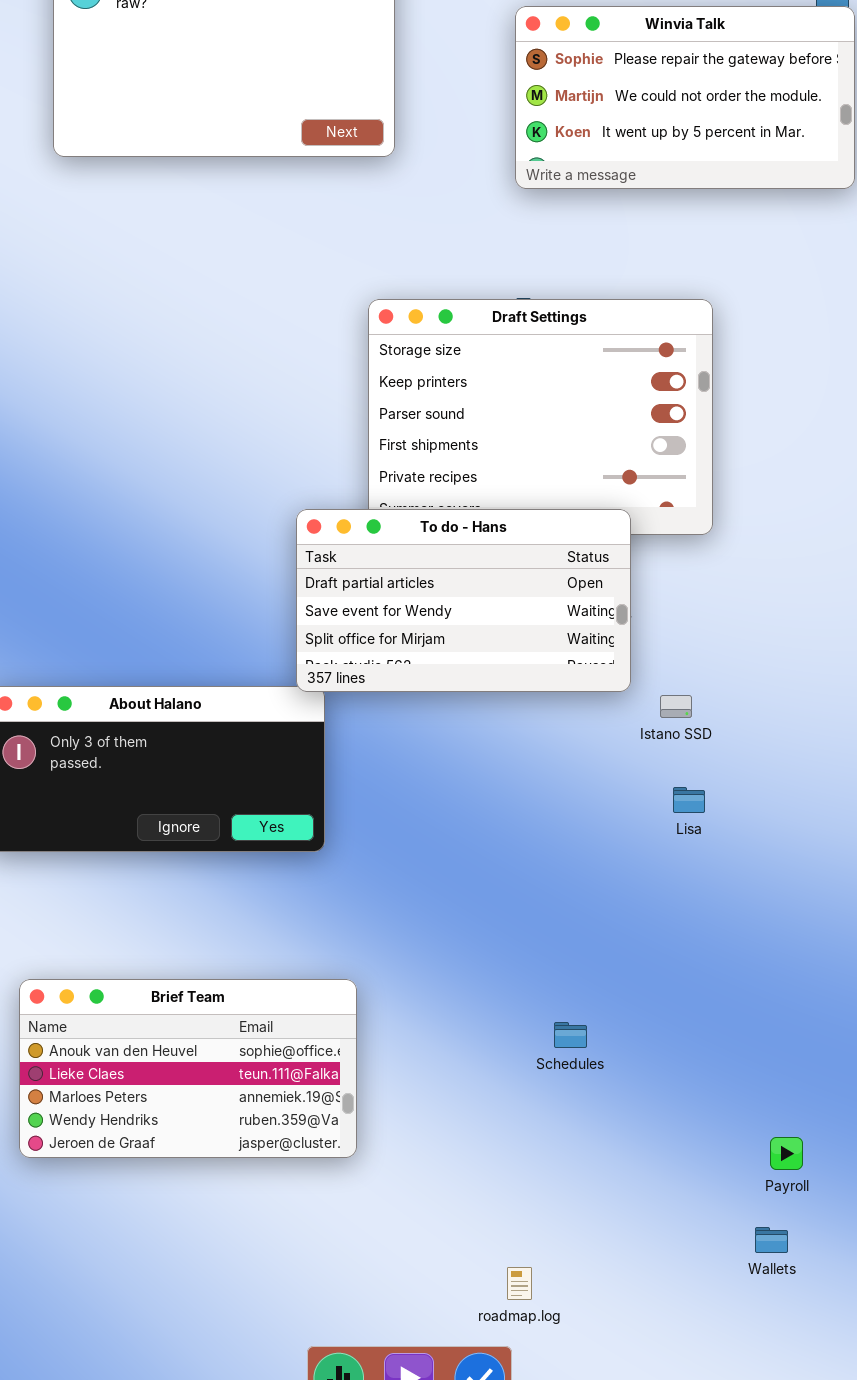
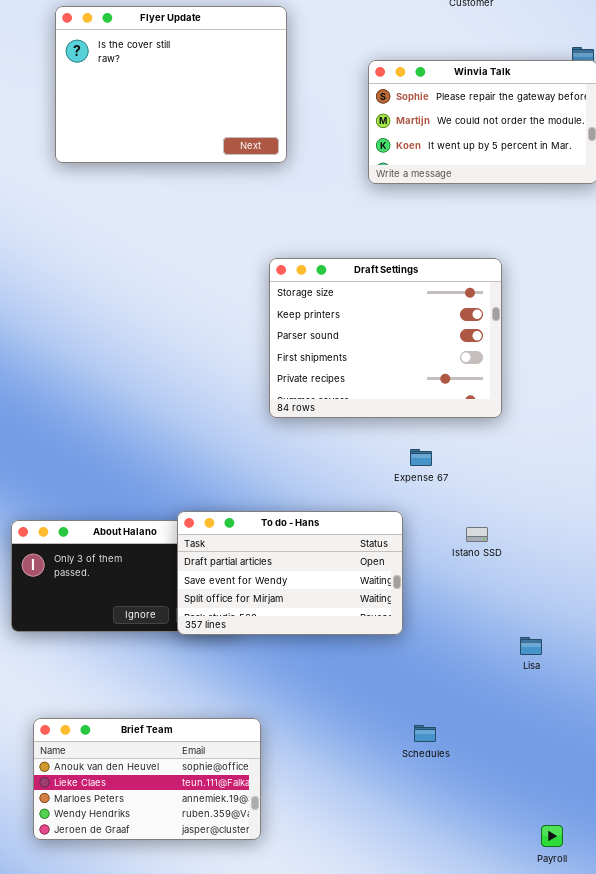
To do - Hans: [296,509,631,692] -> [177,511,403,635], moved
Lisa: [673,787,705,813] -> [520,637,542,655], moved
Schedules: [554,1022,587,1048] -> [414,725,436,742], moved

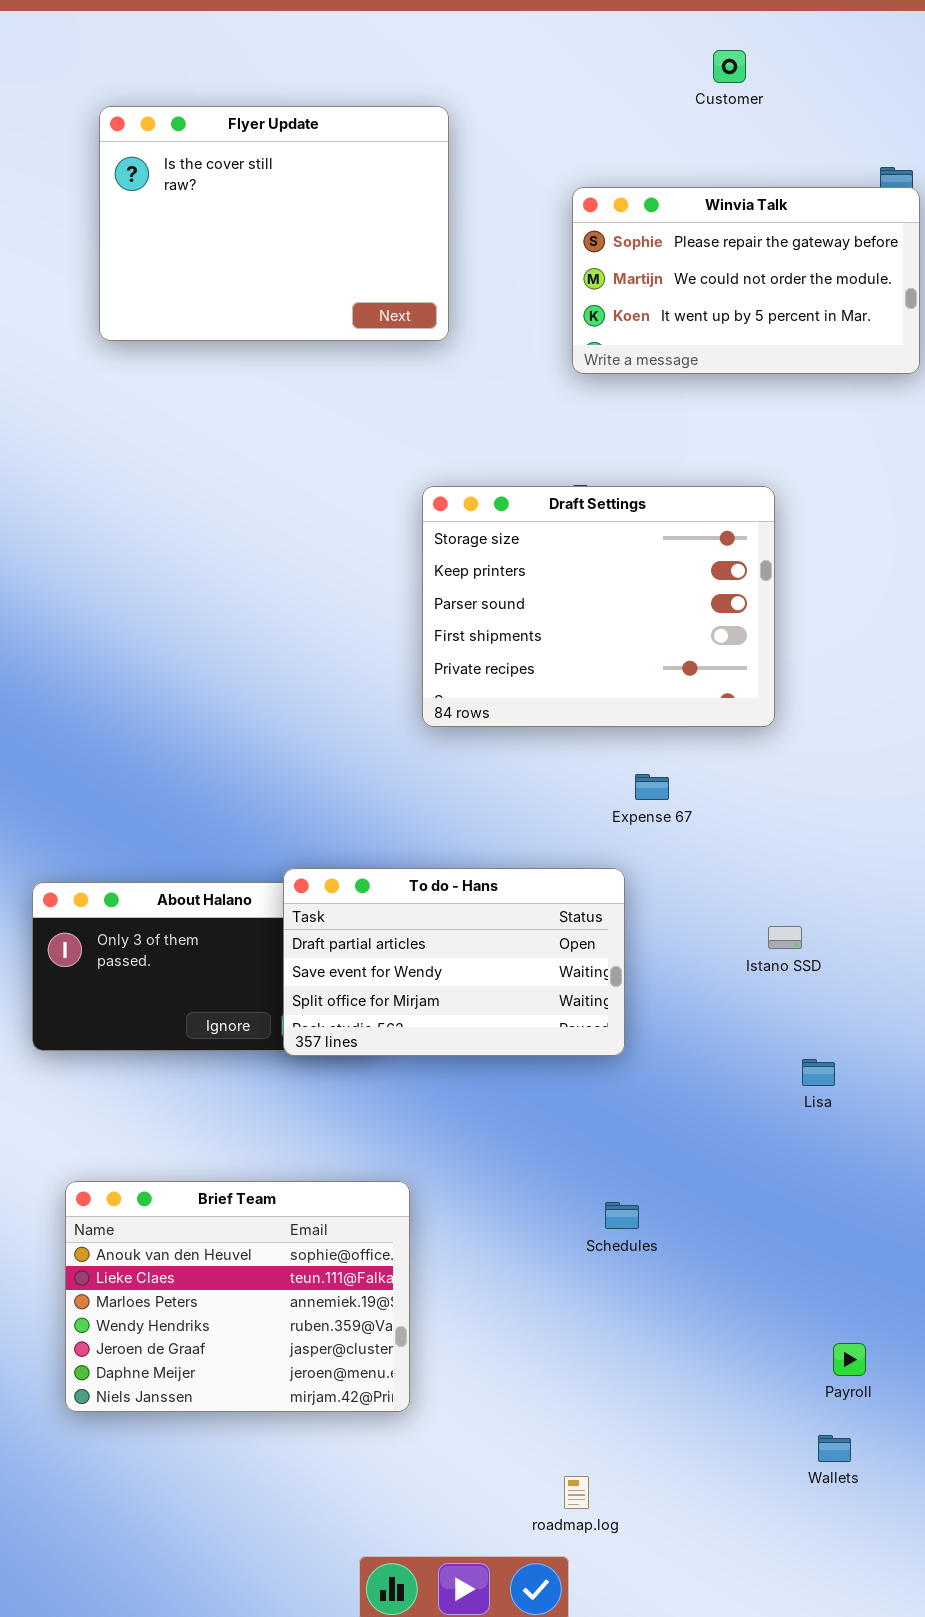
Istano SSD: [466,527,488,542] -> [768,926,802,949], moved
Brief Team: [33,718,261,840] -> [65,1181,410,1412], resized
Schedules: [414,725,436,742] -> [605,1202,639,1229], moved

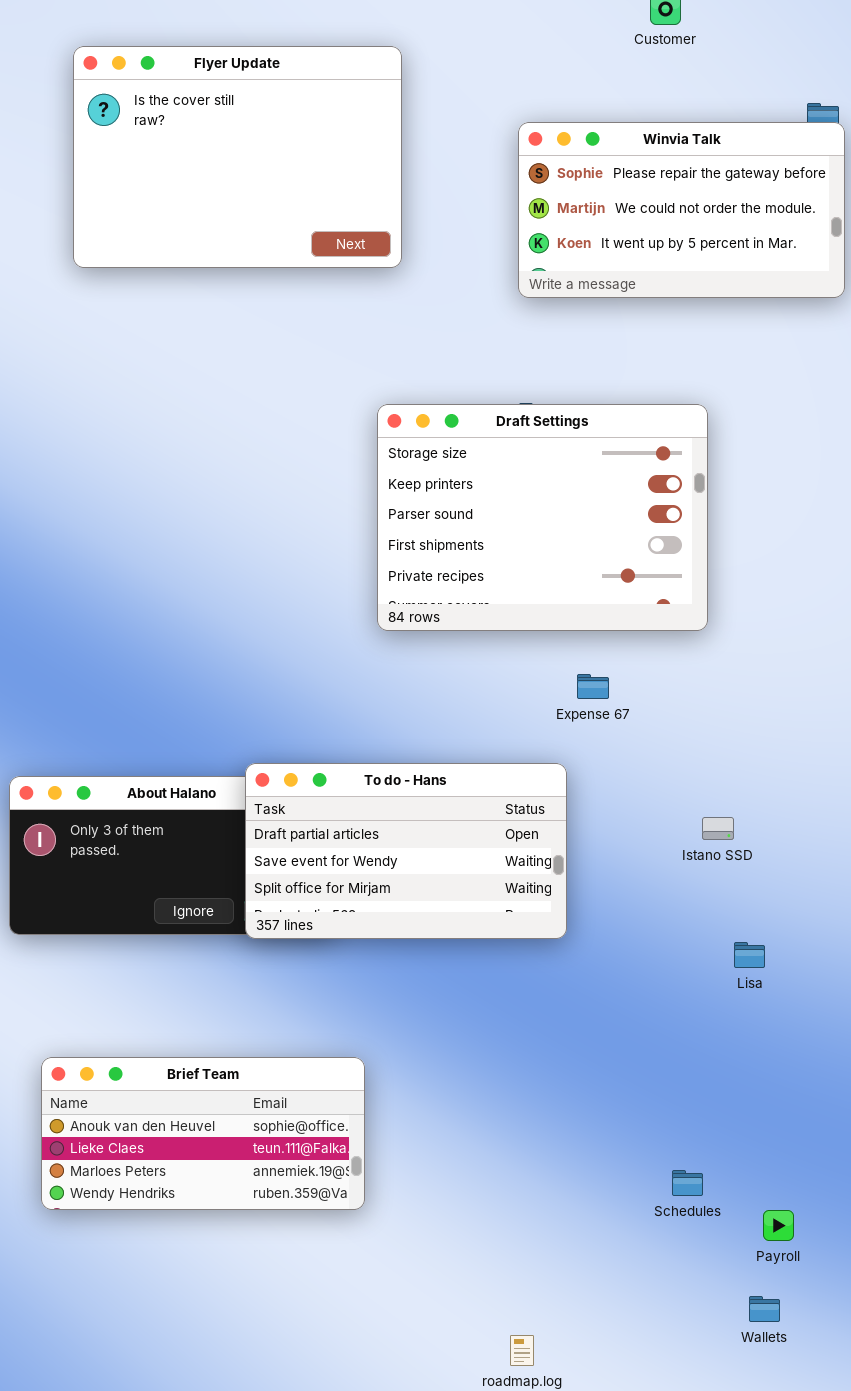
Brief Team: [65,1181,410,1412] -> [41,1057,365,1210], resized
Schedules: [605,1202,639,1229] -> [672,1170,703,1196], moved

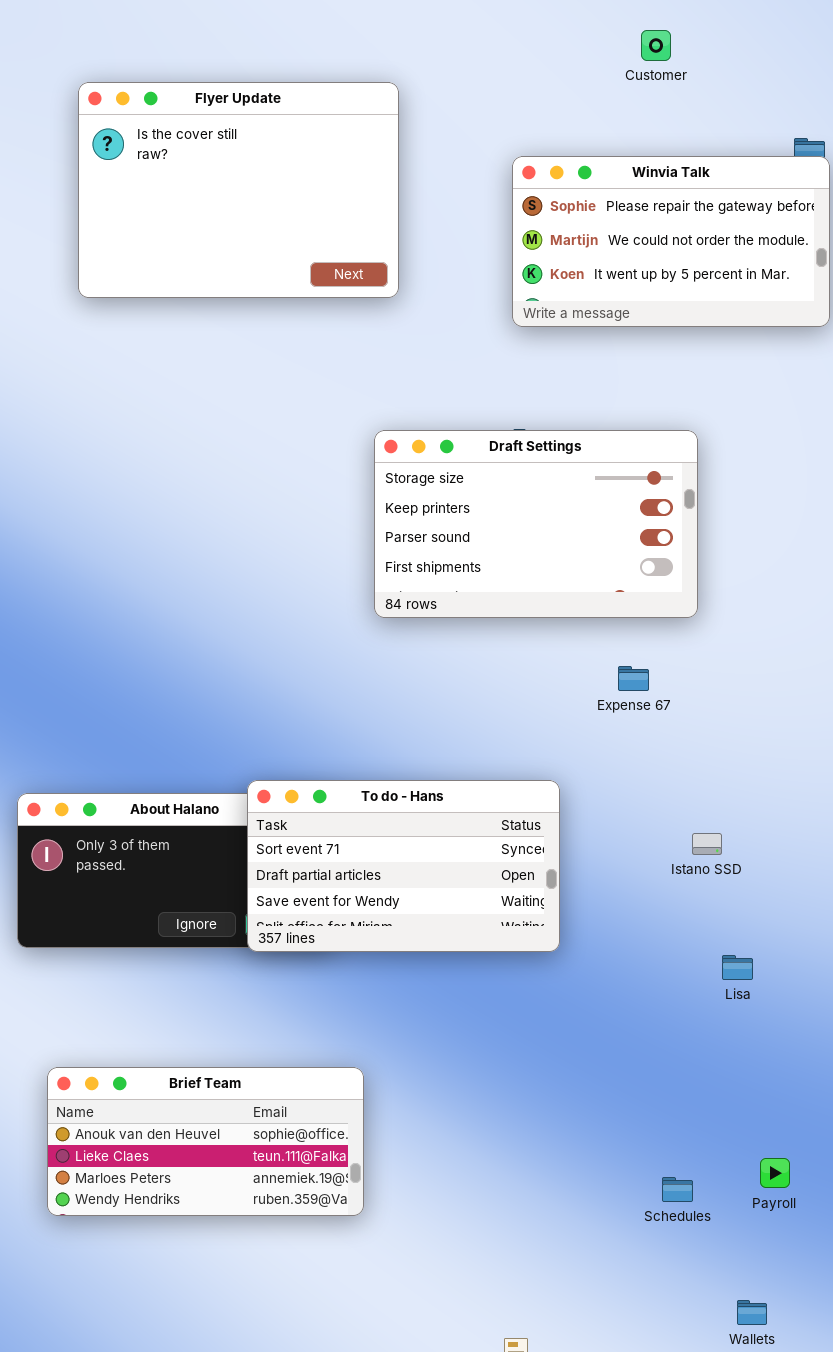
Draft Settings: [377,404,708,631] -> [374,430,698,618], resized
Expense 67: [577,674,609,699] -> [618,666,649,691], moved
To do - Hans: [245,763,567,939] -> [247,780,560,952], scrolled up 1 row
Payroll: [763,1210,794,1241] -> [760,1158,790,1188], moved

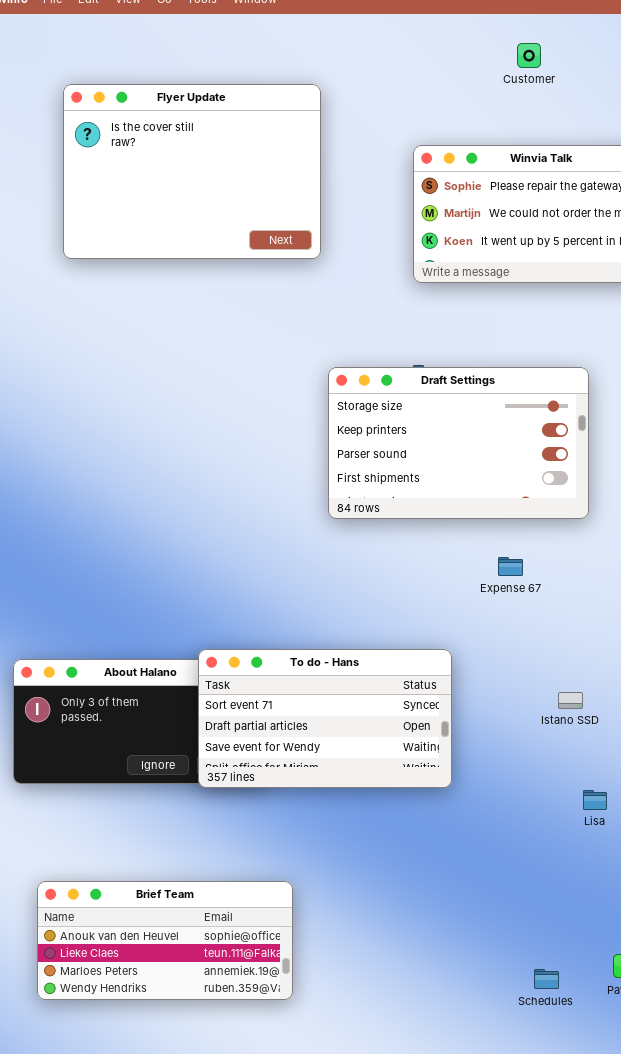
Draft Settings: [374,430,698,618] -> [328,367,589,519], moved

